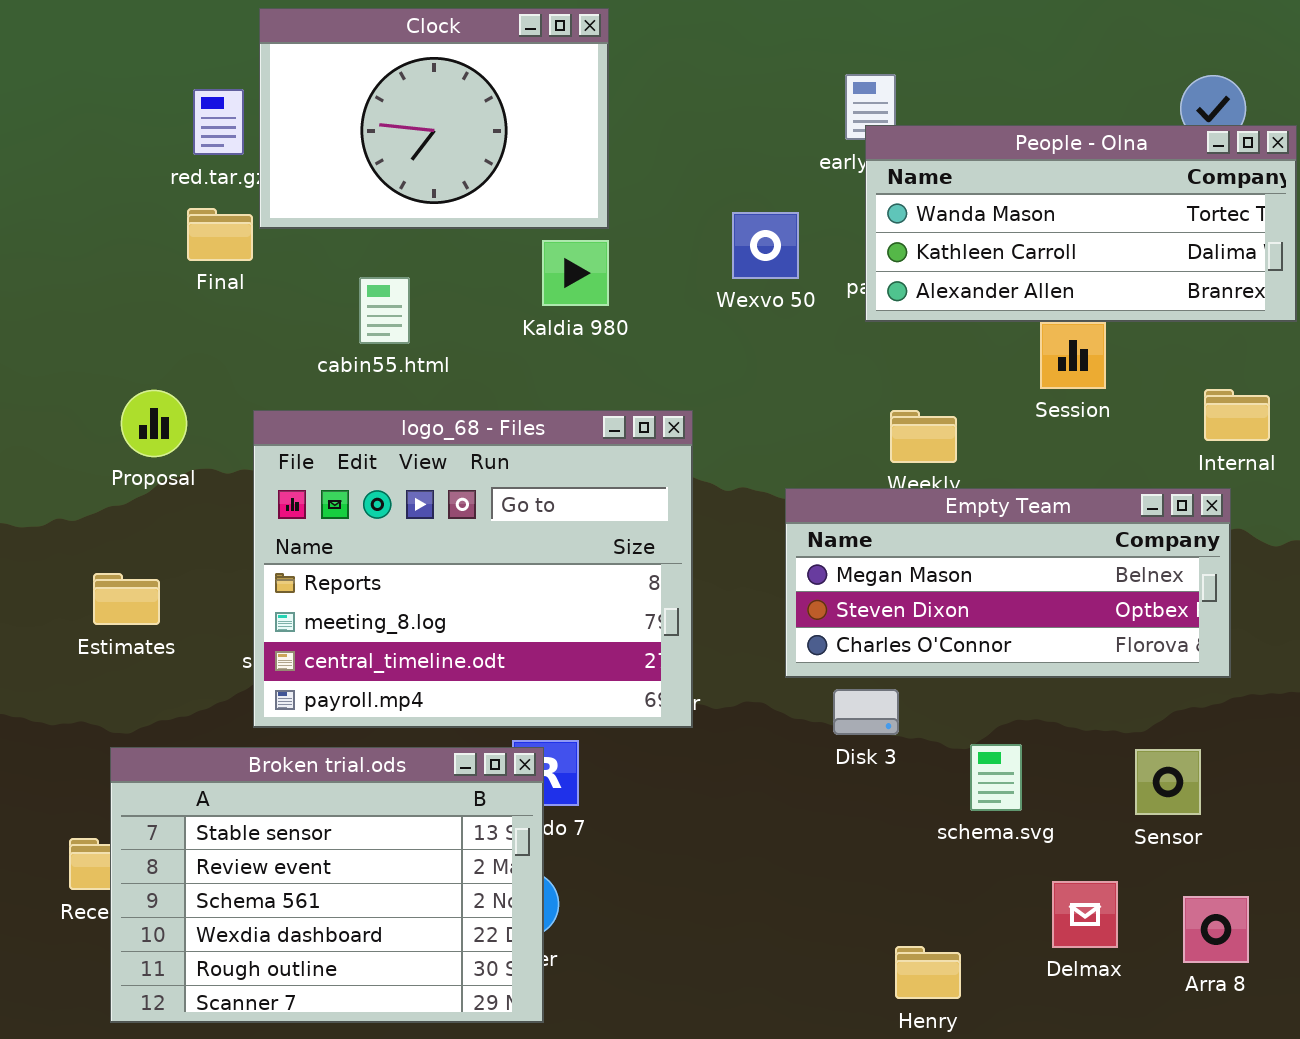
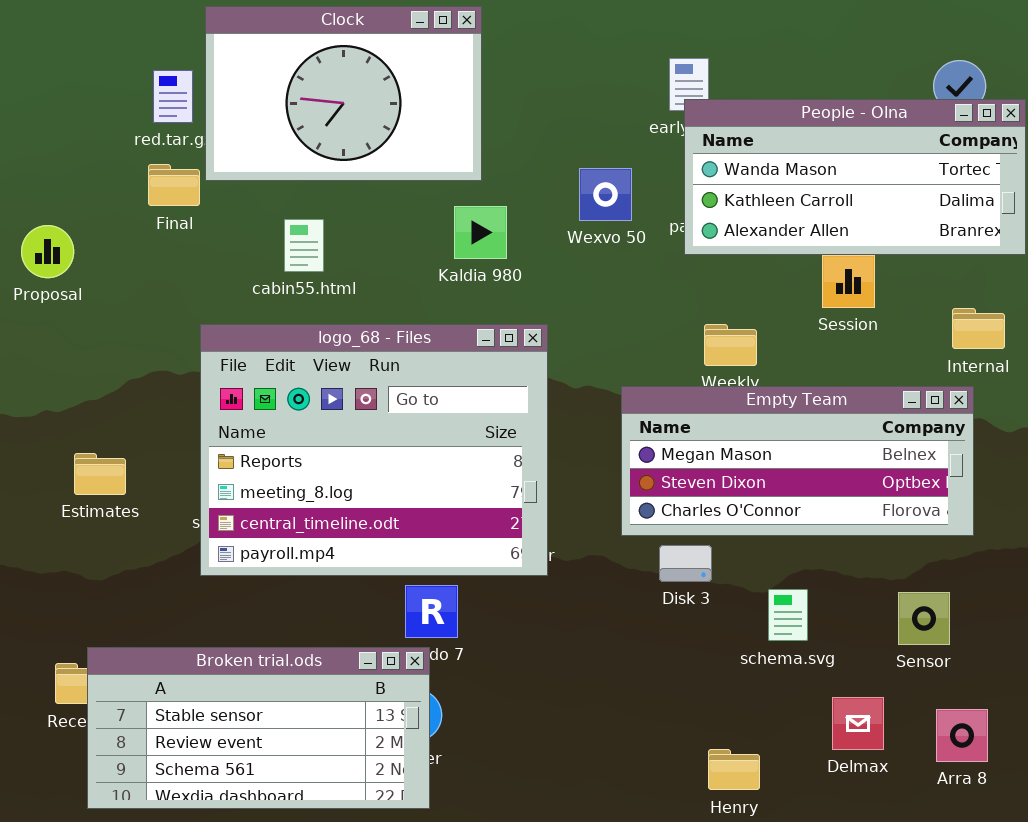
Kaldia 980: [542,240,609,306] -> [454,206,507,259], moved
Proposal: [121,390,187,457] -> [21,225,74,278], moved
Broken trial.ods: [110,747,544,1023] -> [87,647,430,809], resized

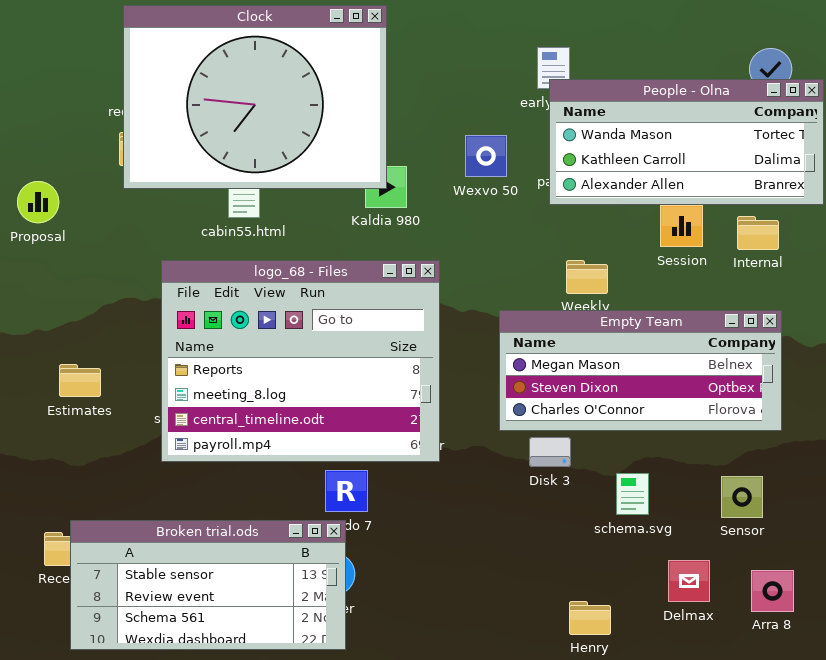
Clock: [205,6,482,181] -> [123,5,387,189], resized
Internal: [952,308,1005,349] -> [737,216,779,250], moved

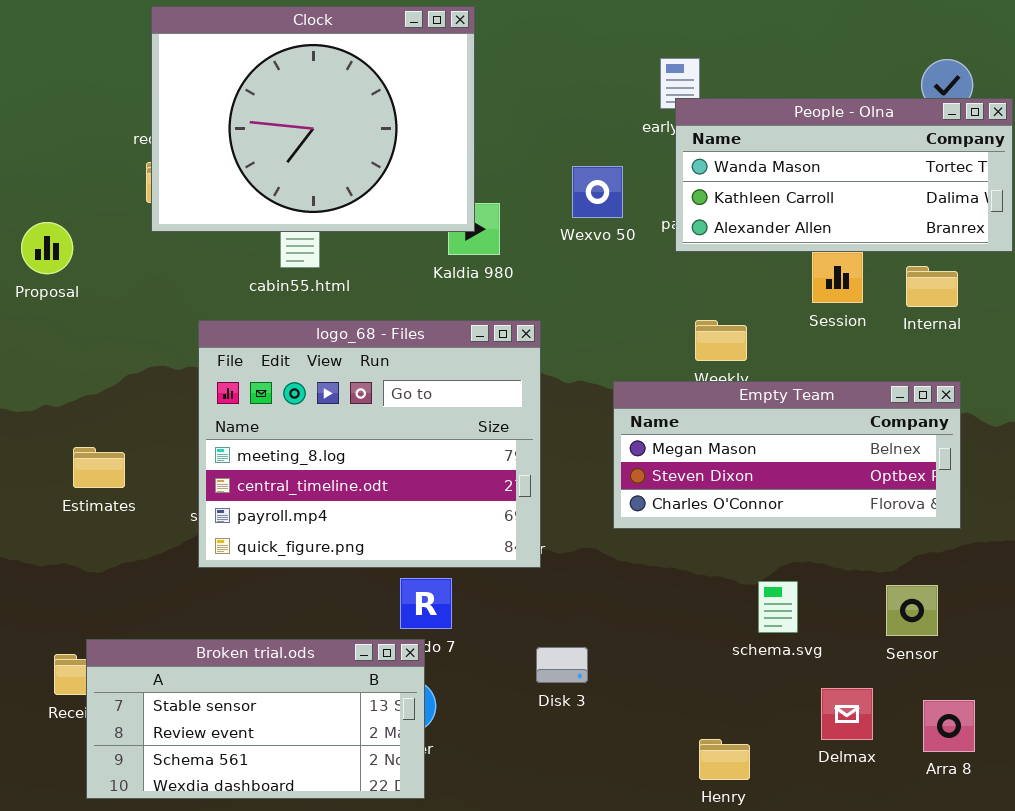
logo_68 - Files: [161,260,440,462] -> [198,320,541,568], scrolled down 1 row
Disk 3: [529,437,571,467] -> [536,647,588,683], moved

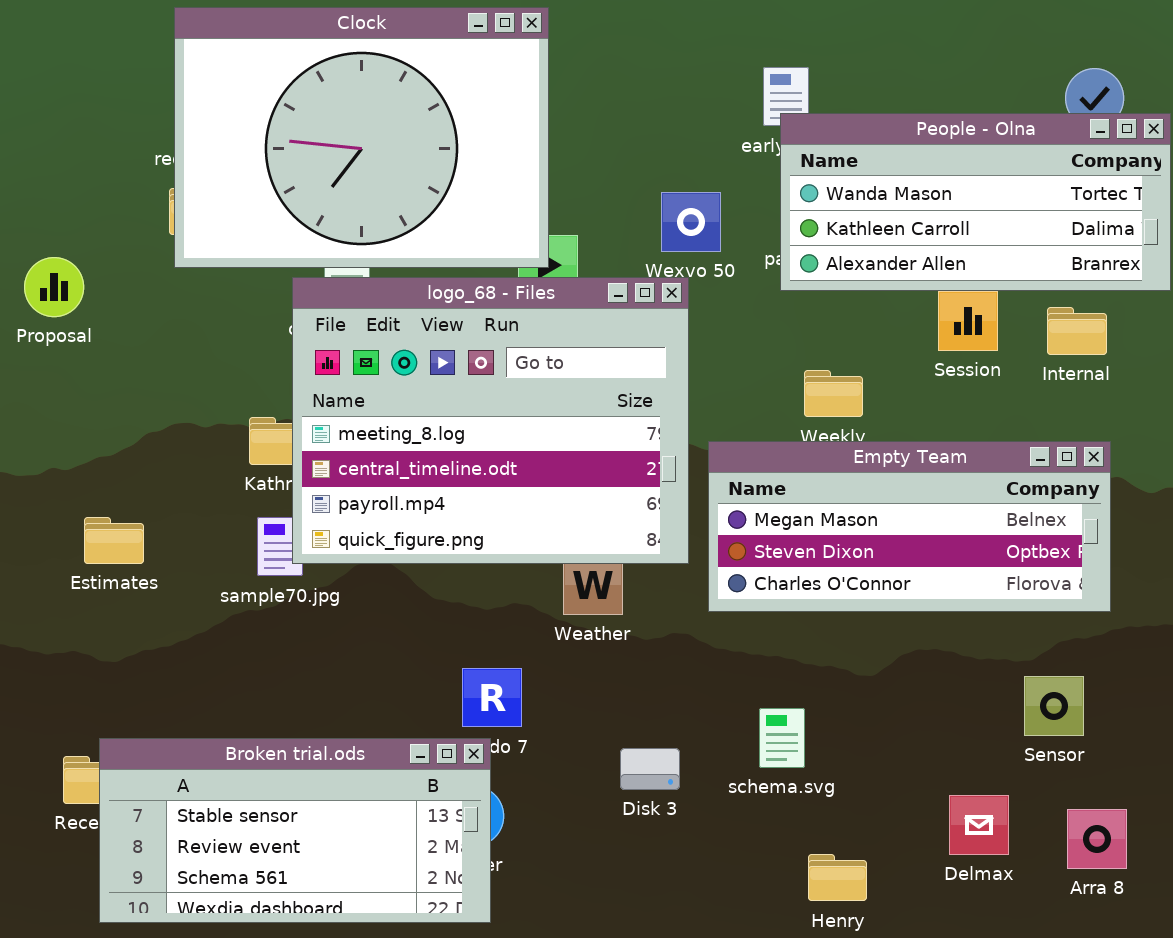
logo_68 - Files: [198,320,541,568] -> [292,277,689,564], moved
schema.svg: [758,581,798,633] -> [759,708,805,768], moved

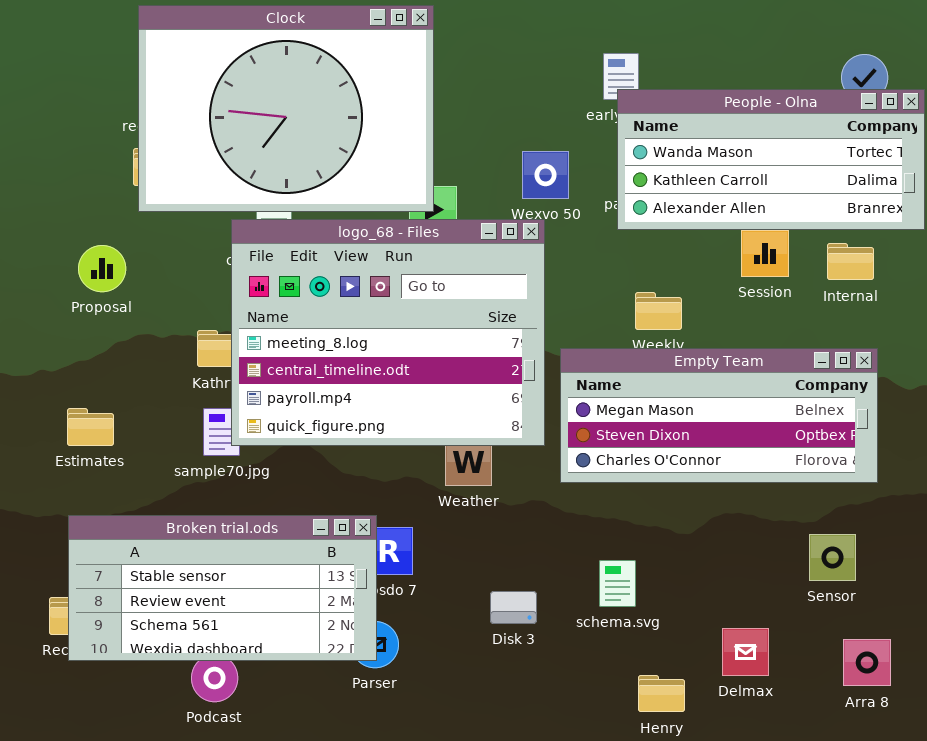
Proposal: [24,257,84,317] -> [78,245,126,292], moved
Broken trial.ods: [99,738,491,923] -> [68,515,377,661], moved
Delmax: [949,795,1009,855] -> [722,628,769,676], moved

